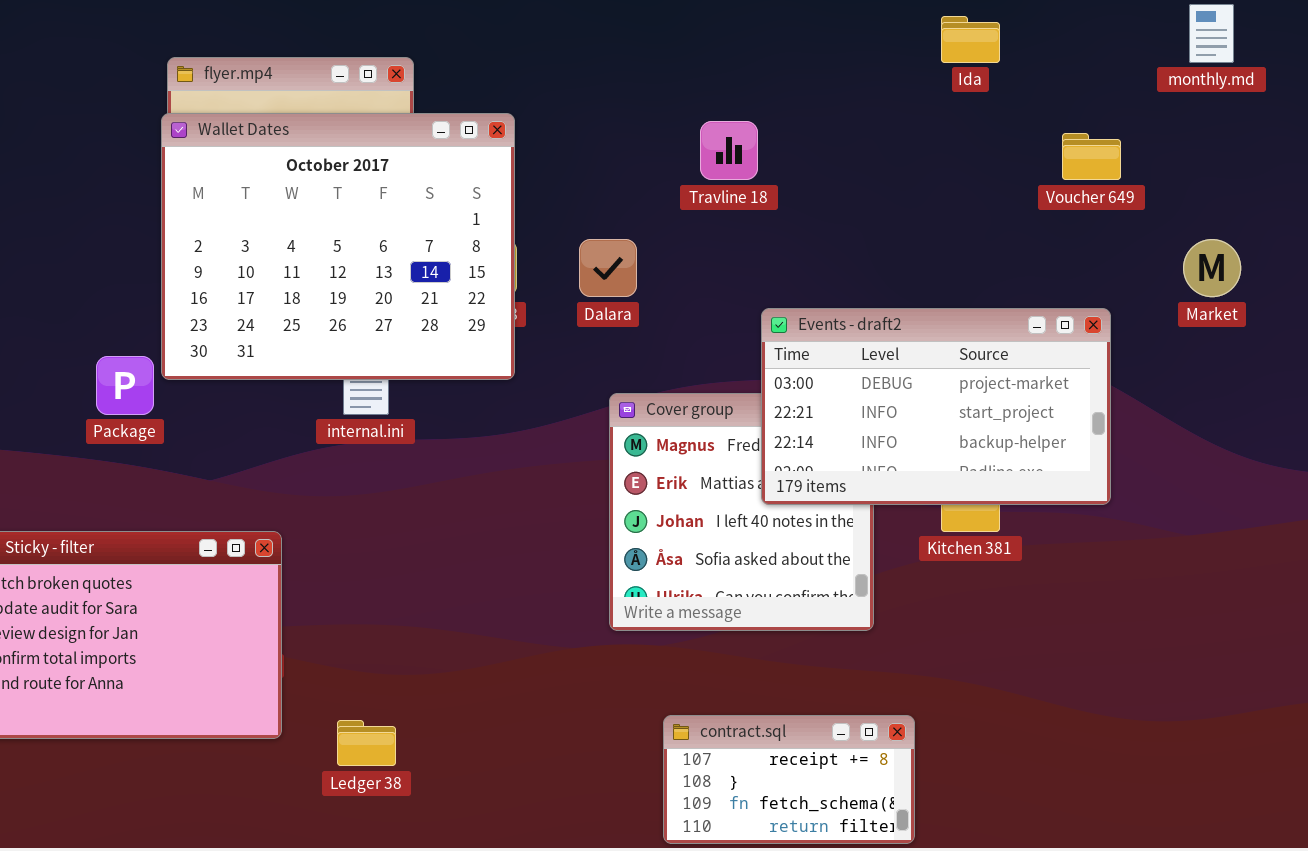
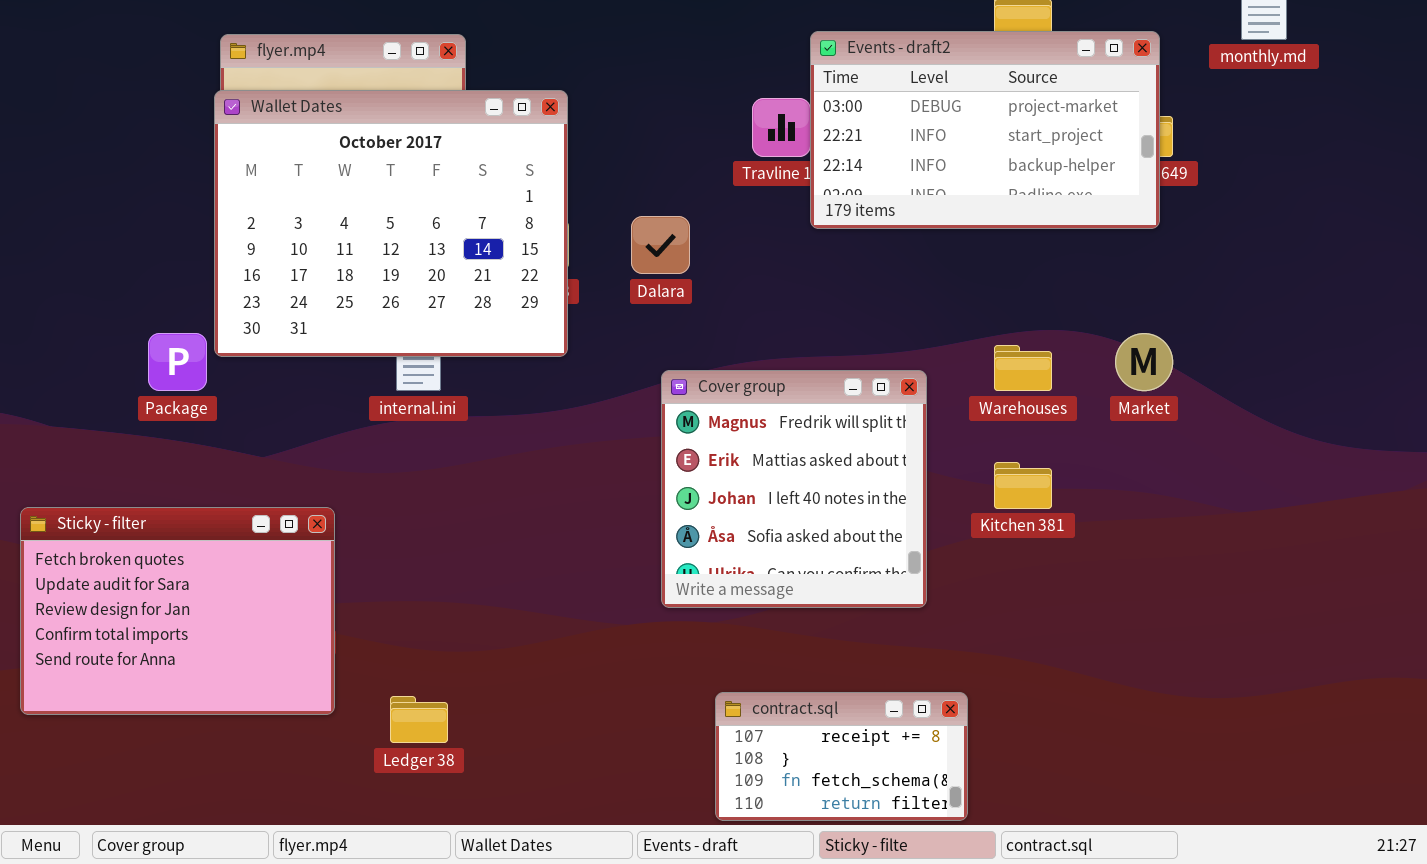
Market: [1183,239,1241,297] -> [1115,333,1173,391], moved
Events - draft2: [761,308,1111,505] -> [810,31,1160,229], moved

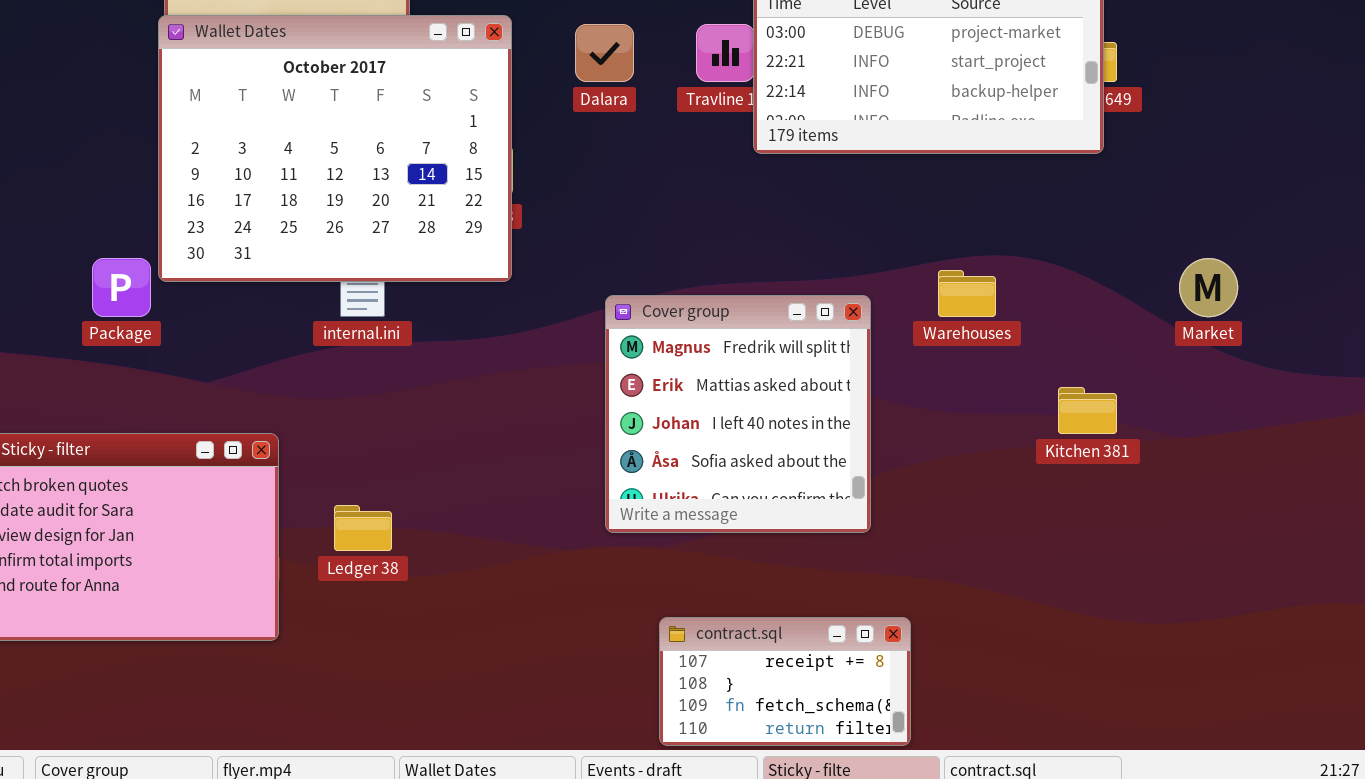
Dalara: [631,216,690,274] -> [575,24,634,82], moved
Market: [1115,333,1173,391] -> [1179,258,1238,317], moved
Kitchen 381: [994,462,1052,509] -> [1058,387,1117,434], moved
Ledger 38: [390,696,448,743] -> [334,505,392,551], moved

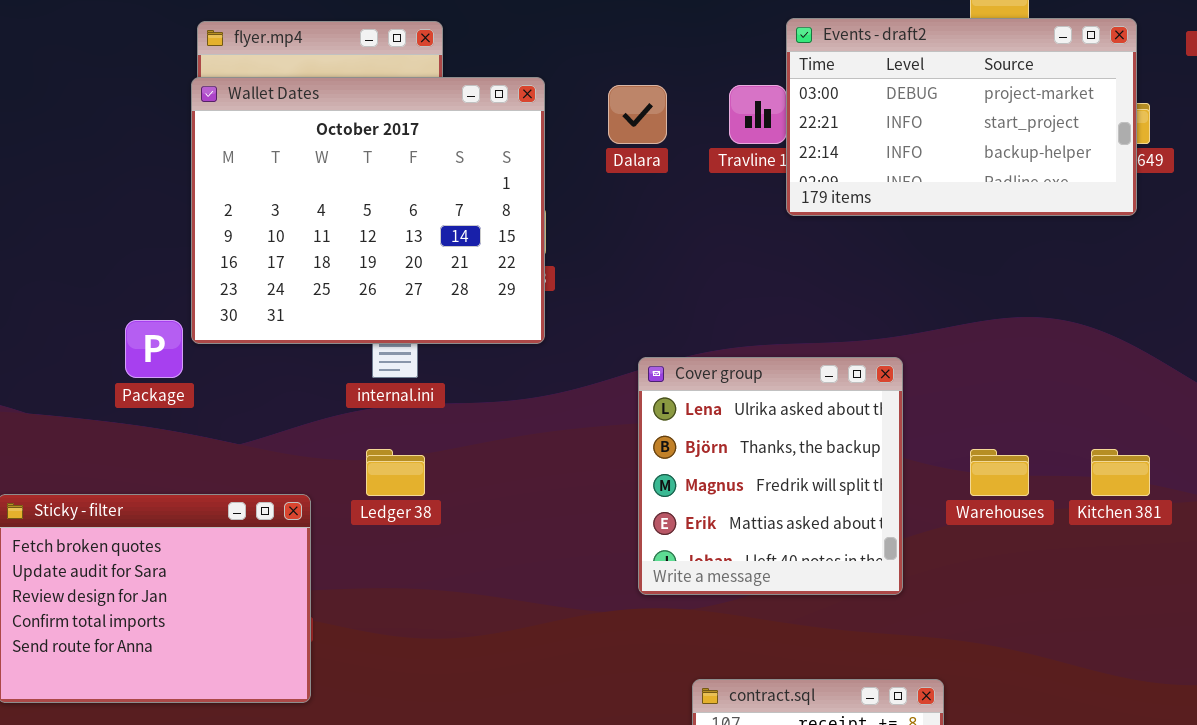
Warehouses: [938,270,996,317] -> [970,449,1029,496], moved
Cover group: [605,295,871,533] -> [638,357,903,595], scrolled up 2 rows
Ledger 38: [334,505,392,551] -> [366,449,425,496], moved

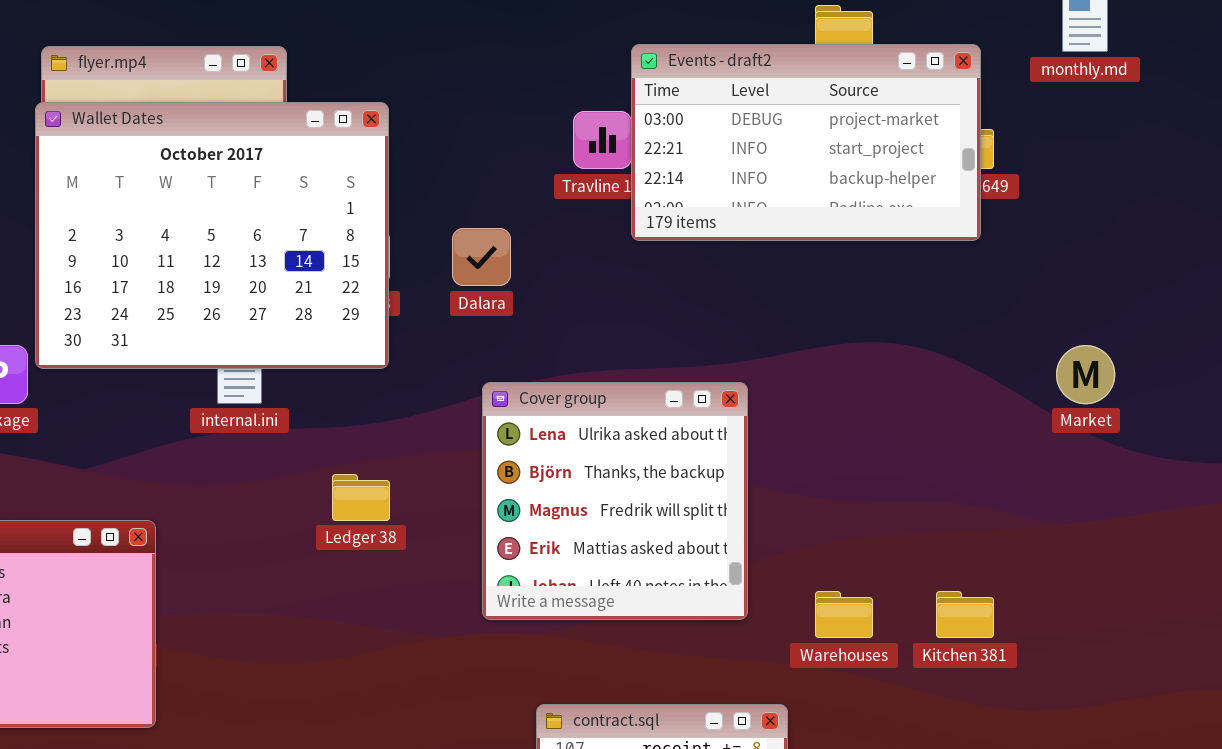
Dalara: [608,85,667,144] -> [452,228,511,286], moved
Ledger 38: [366,449,425,496] -> [332,474,390,521], moved
Warehouses: [970,449,1029,496] -> [815,591,873,638], moved
Kitchen 381: [1091,449,1150,496] -> [936,591,994,638], moved

